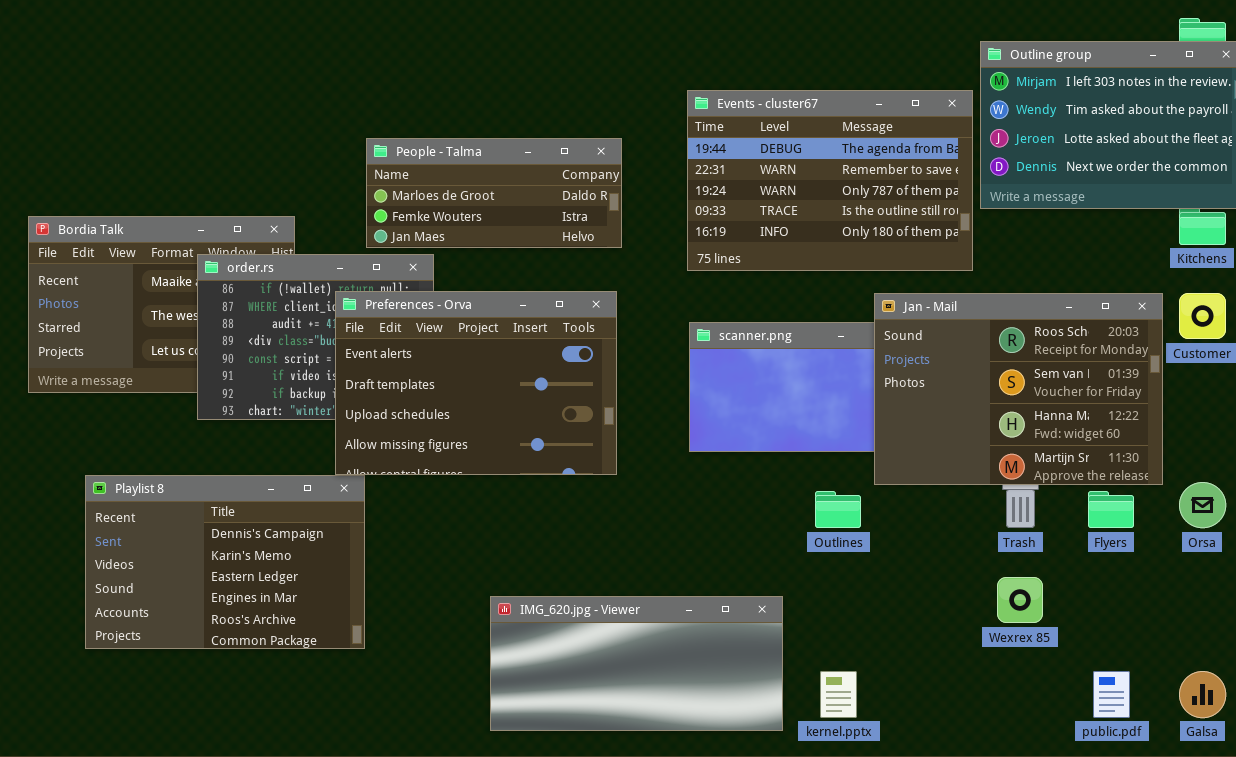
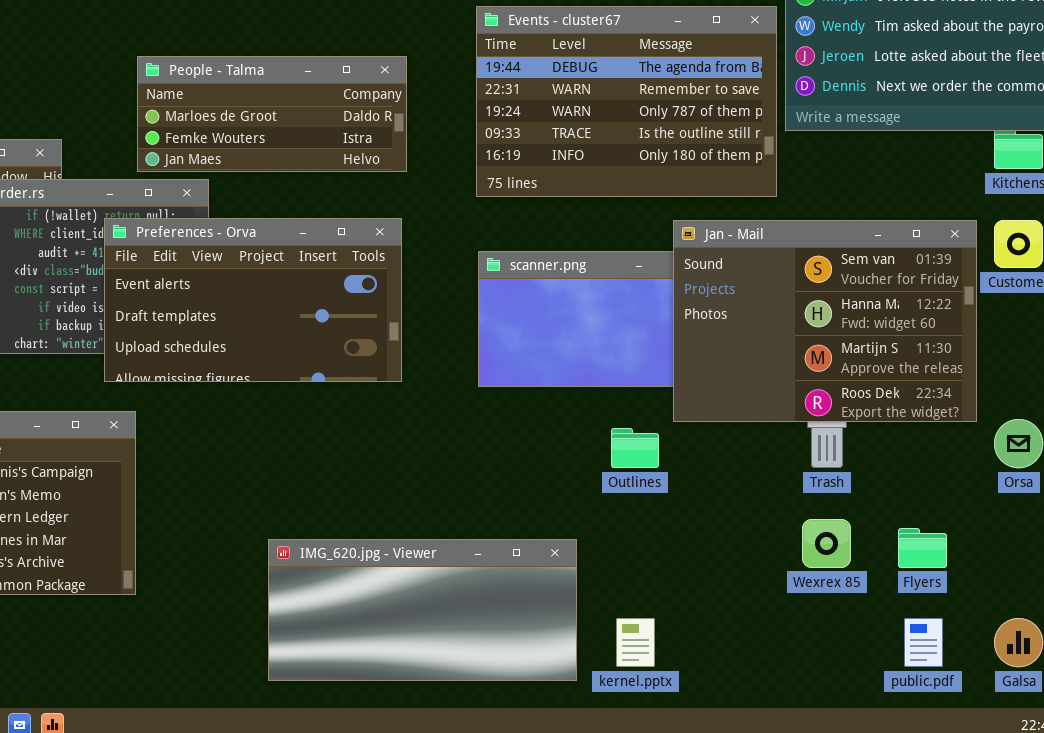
Preferences - Orva: [335,291,617,475] -> [104,218,402,382], resized
Jan - Mail: [874,293,1163,485] -> [673,220,977,422], scrolled down 1 row
Flyers: [1088,491,1134,528] -> [898,528,947,568], moved

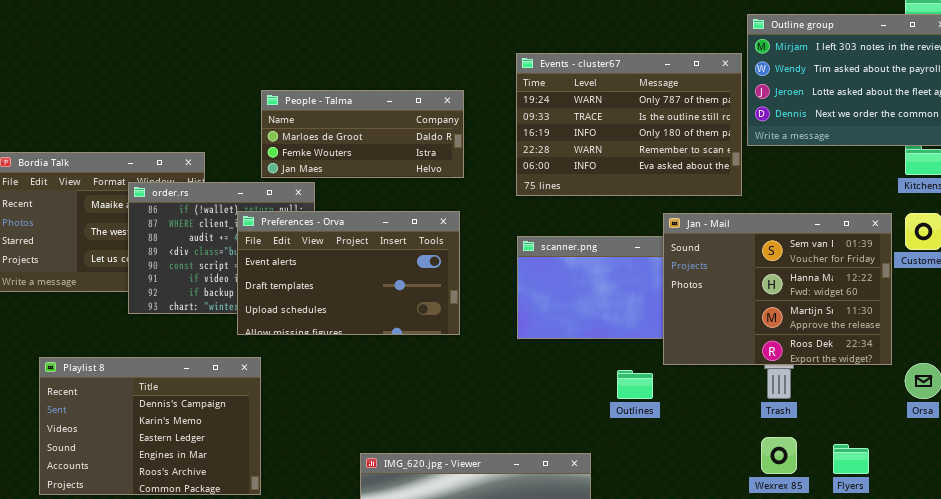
Events - cluster67: [476,6,777,197] -> [516,53,742,196], scrolled down 2 rows

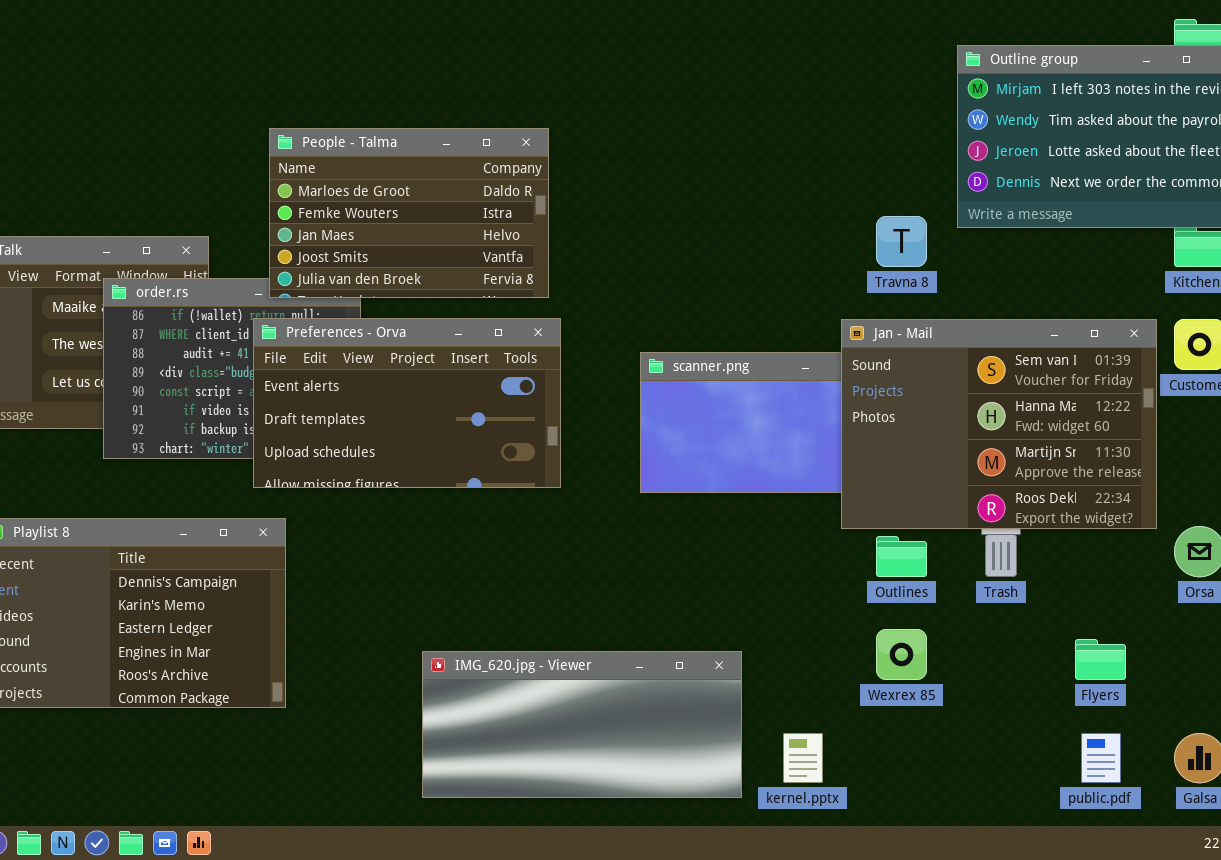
Events - cluster67: [516,53,742,196] -> none, closed
People - Talma: [261,90,464,178] -> [269,128,549,298], moved, resized
Outlines: [617,370,653,399] -> [876,536,927,577], moved
Wexrex 85: [761,437,797,474] -> [876,629,927,680], moved

